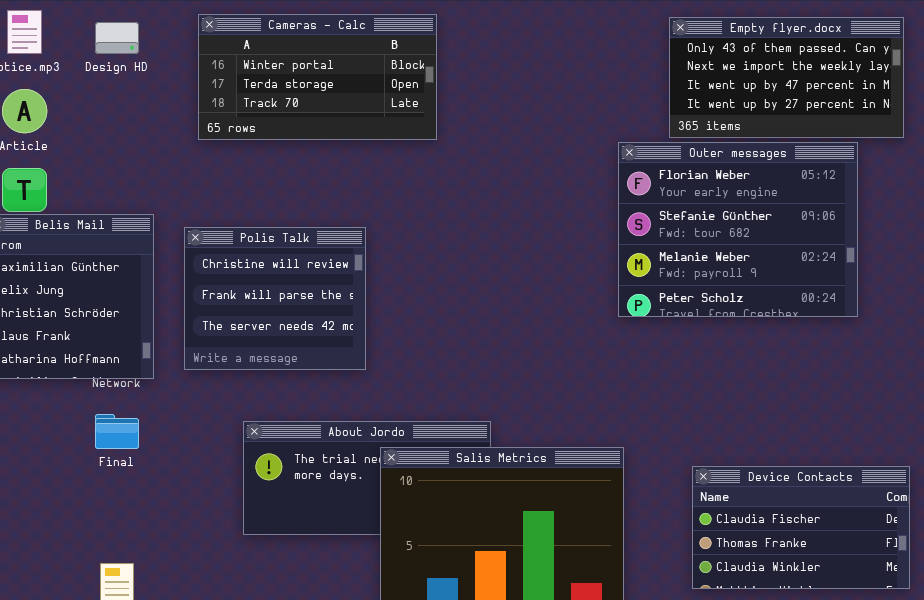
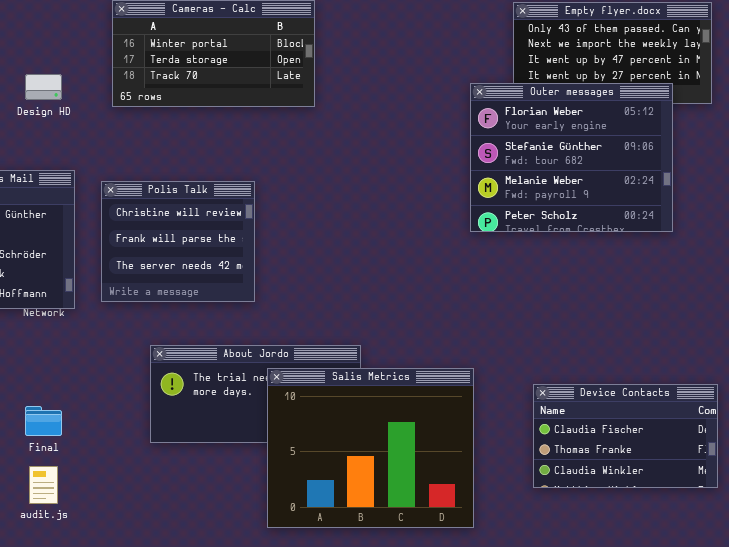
Design HD: [95,22,139,54] -> [25,74,62,100], moved
Outer messages: [618,142,858,317] -> [470,83,673,232], moved
Final: [95,414,139,449] -> [25,406,62,436], moved

